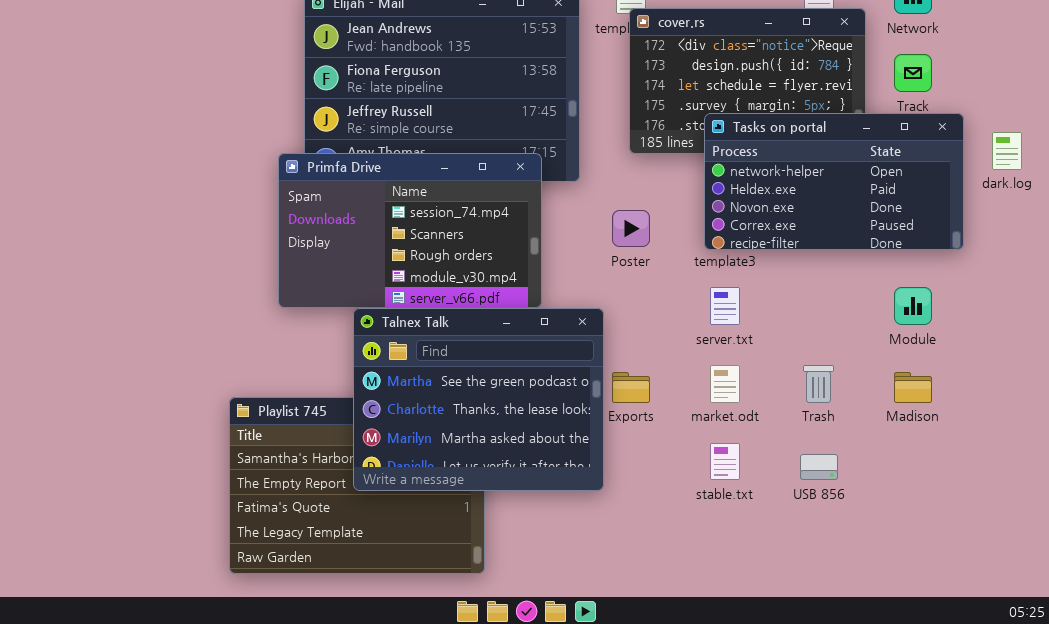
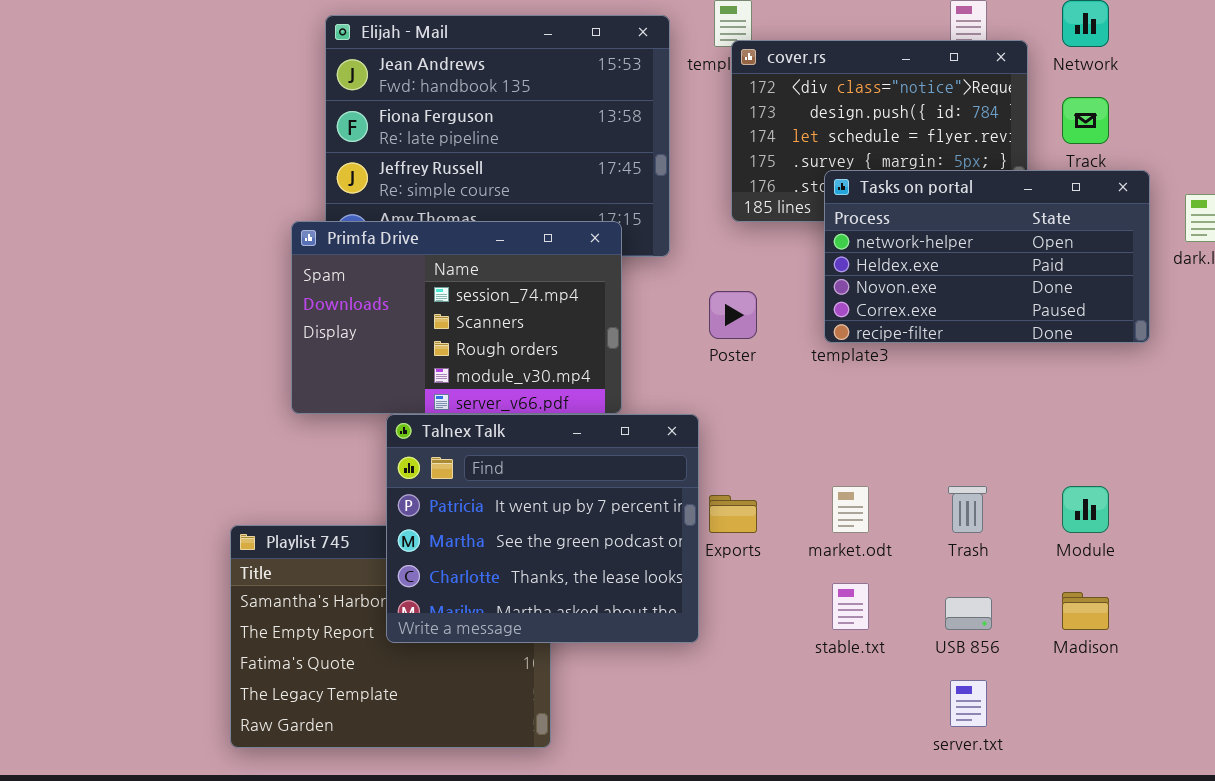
server.txt: [710,287,740,325] -> [950,680,987,727], moved
Module: [894,287,932,325] -> [1062,486,1109,533], moved
Talnex Talk: [353,308,604,491] -> [386,414,699,643], scrolled up 1 row
Madison: [894,372,932,403] -> [1062,592,1109,630], moved

